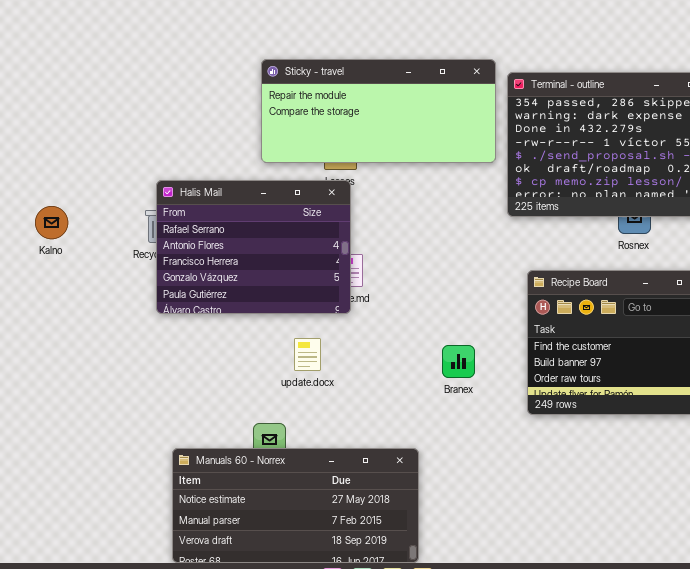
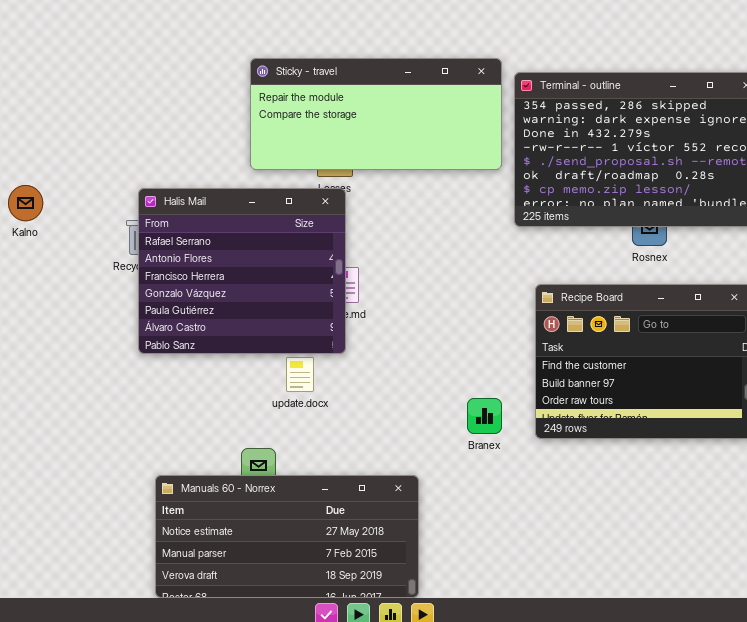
Halis Mail: [156,180,351,314] -> [138,188,346,354], resized
Kalno: [35,206,68,239] -> [8,185,43,221], moved
Branex: [442,345,475,378] -> [467,398,502,434], moved

